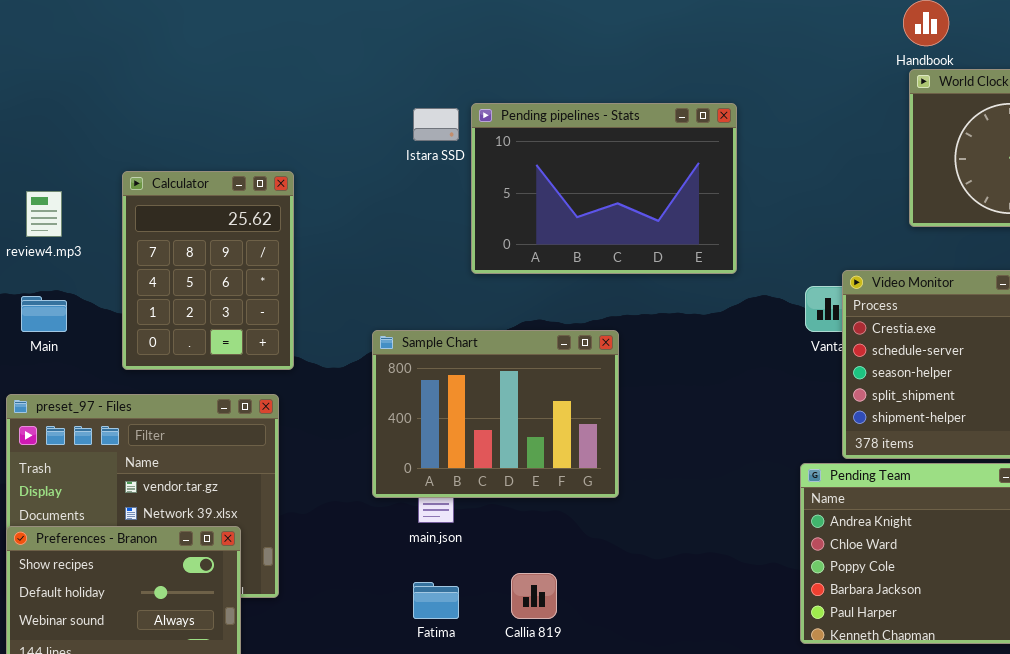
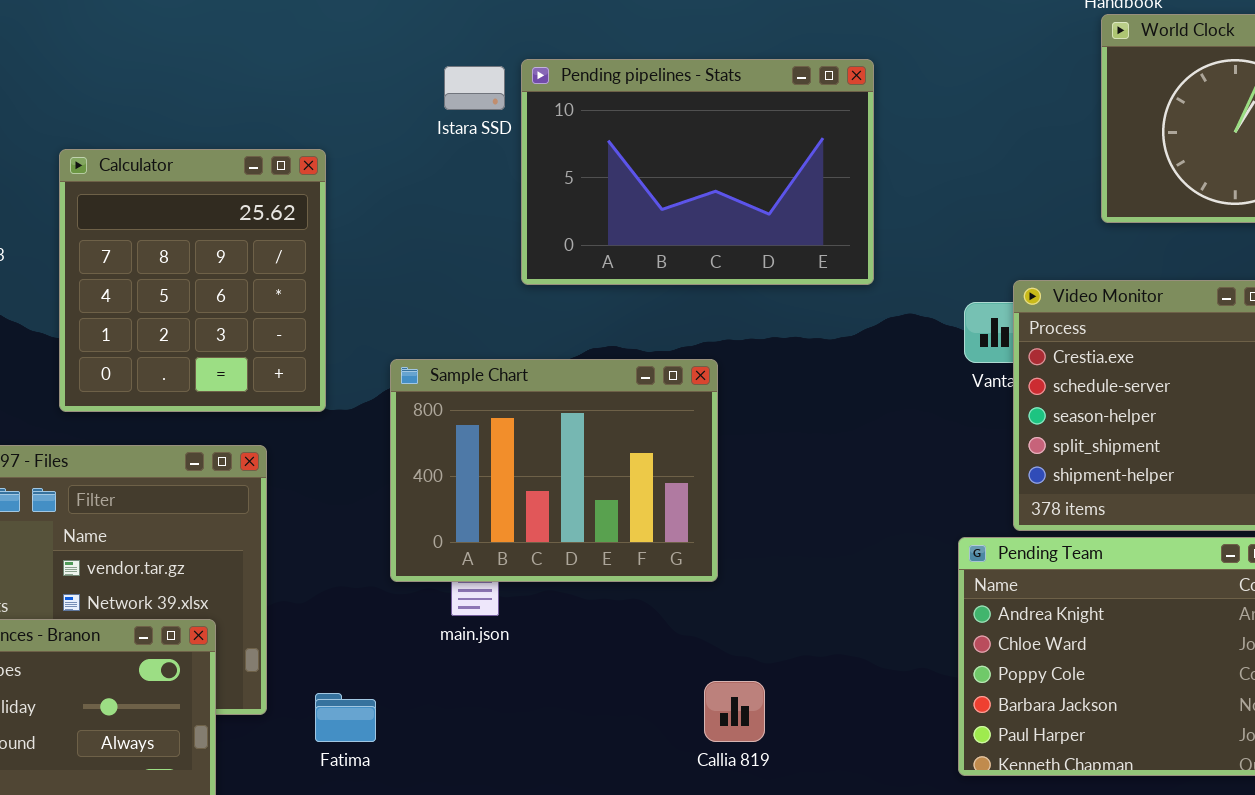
Calculator: [122,171,294,370] -> [59,149,326,412], resized
Callia 819: [511,573,557,619] -> [704,681,765,742], moved
Fatima: [413,582,459,619] -> [315,693,376,742], moved

